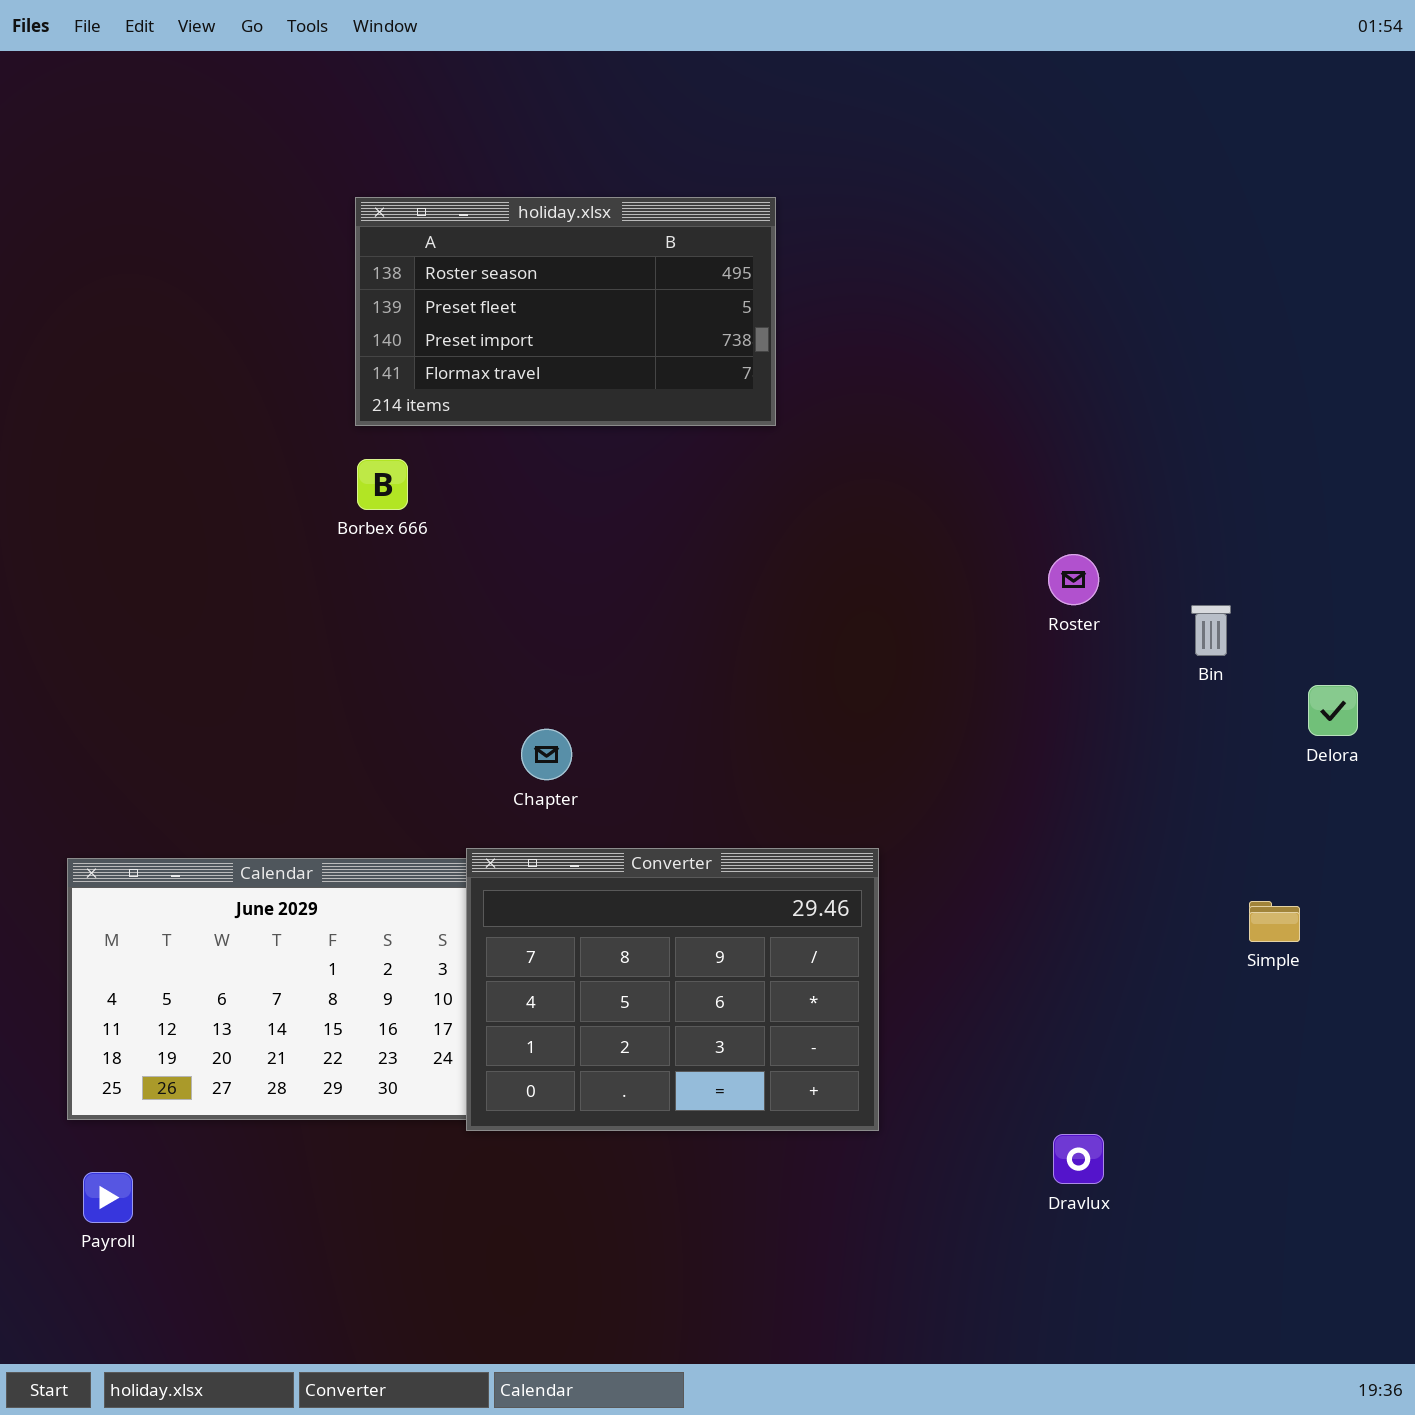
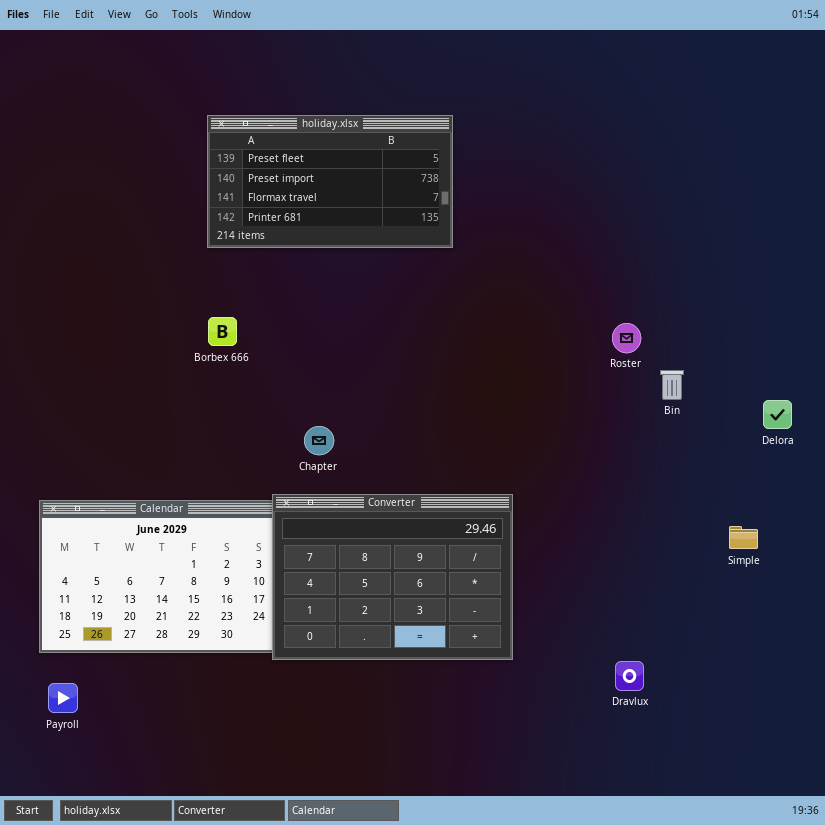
holiday.xlsx: [355,197,776,426] -> [207,115,453,248], scrolled down 1 row
Borbex 666: [357,459,408,510] -> [208,317,237,346], moved
Bin: [1191,605,1231,656] -> [660,370,684,400], moved

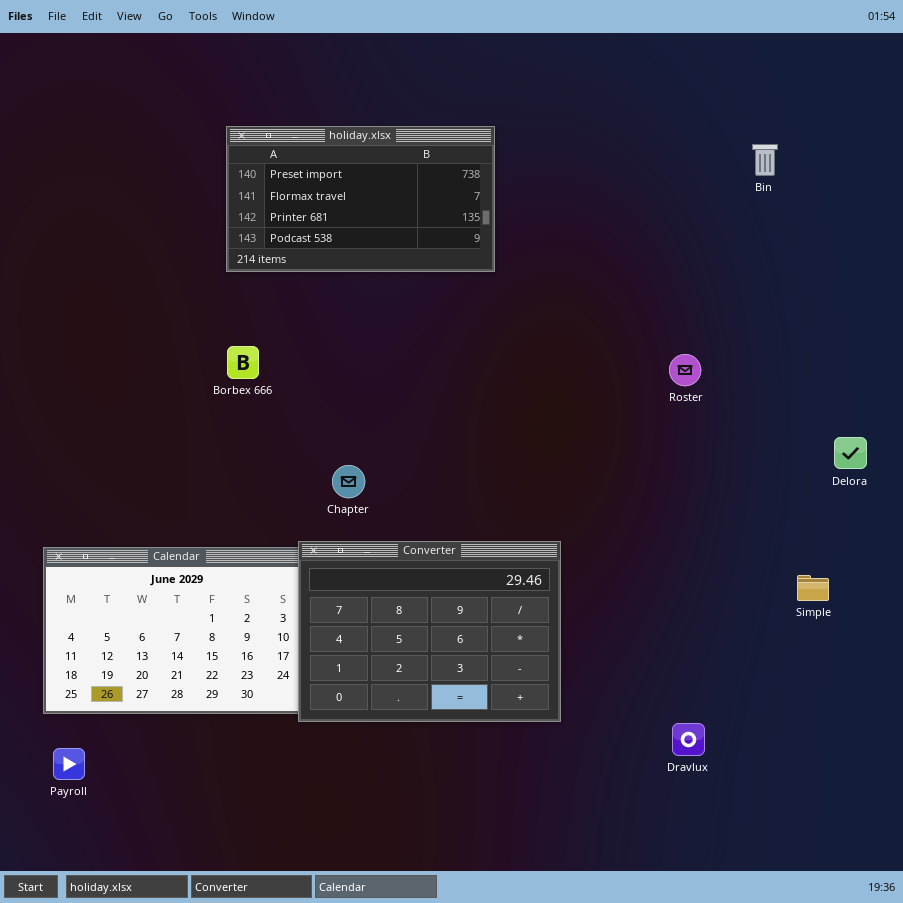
holiday.xlsx: [207,115,453,248] -> [226,126,495,272], scrolled down 1 row
Bin: [660,370,684,400] -> [752,144,778,176], moved

